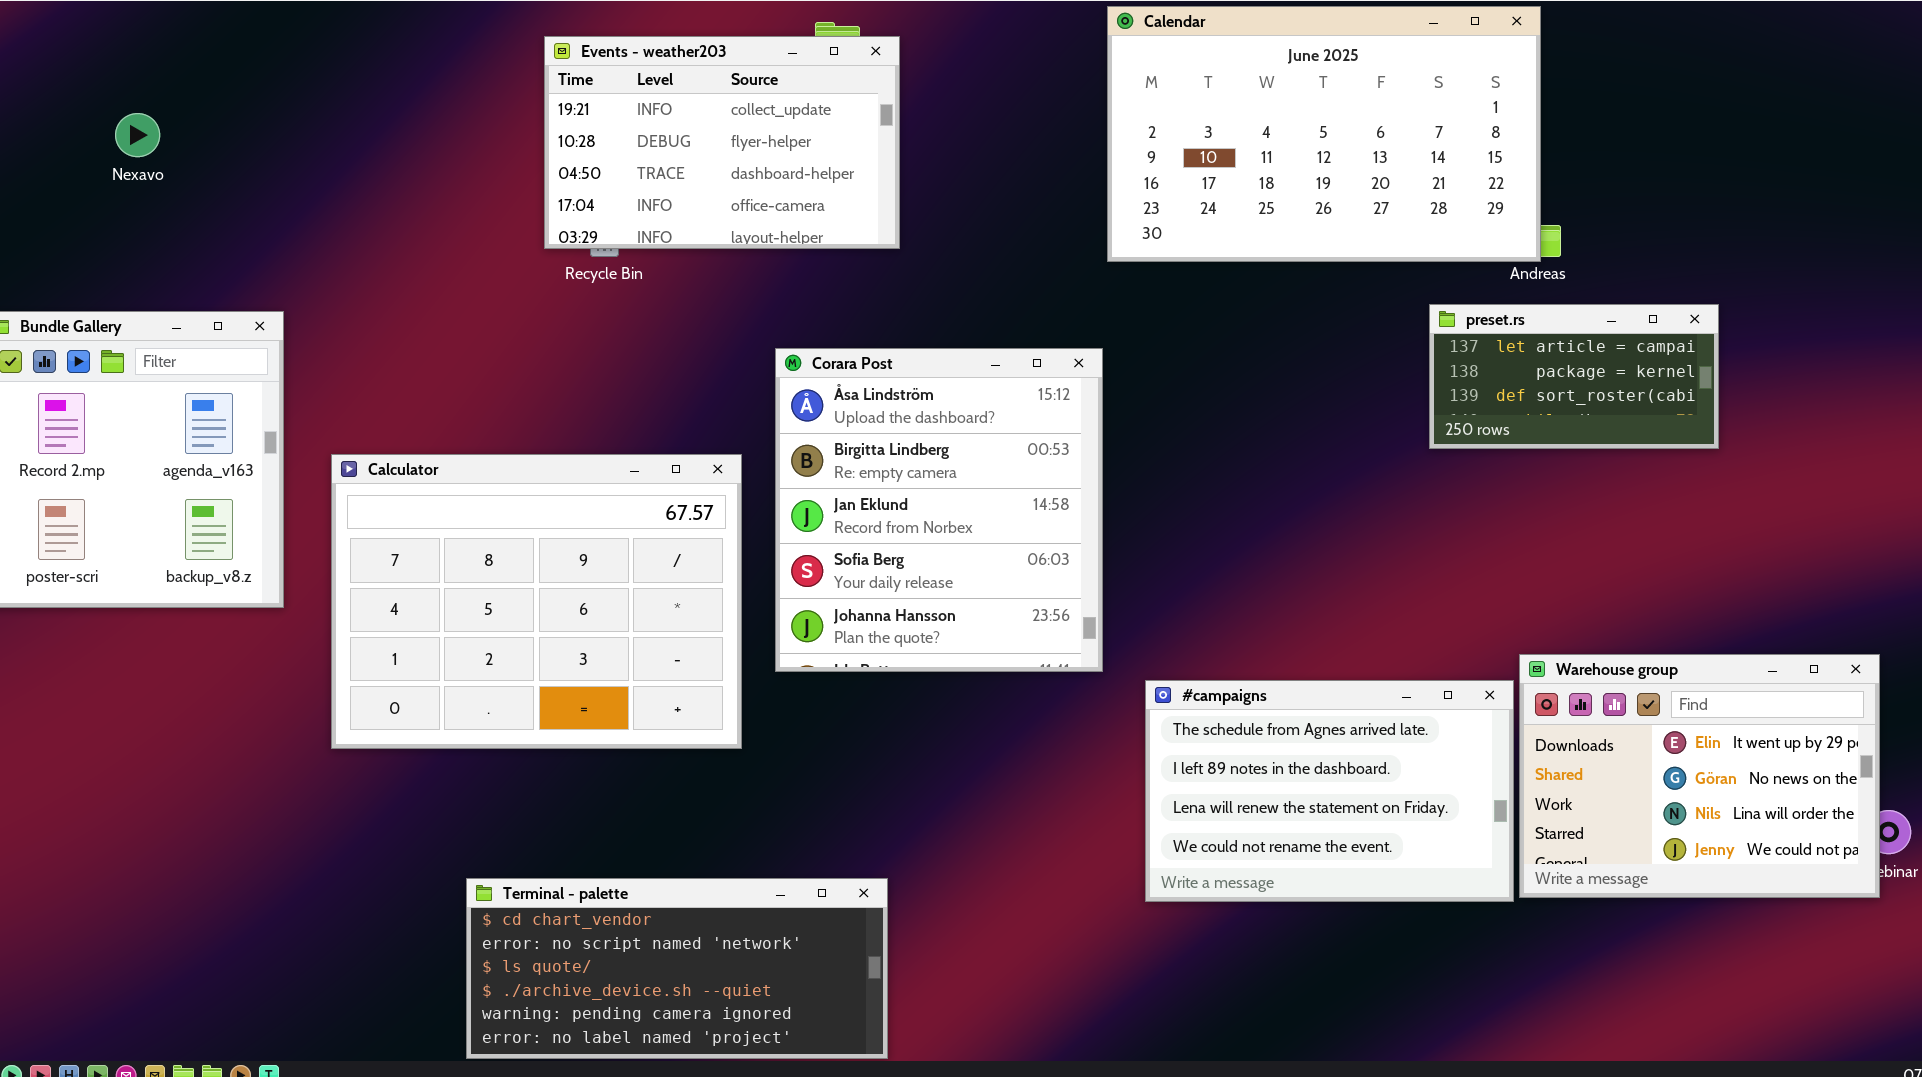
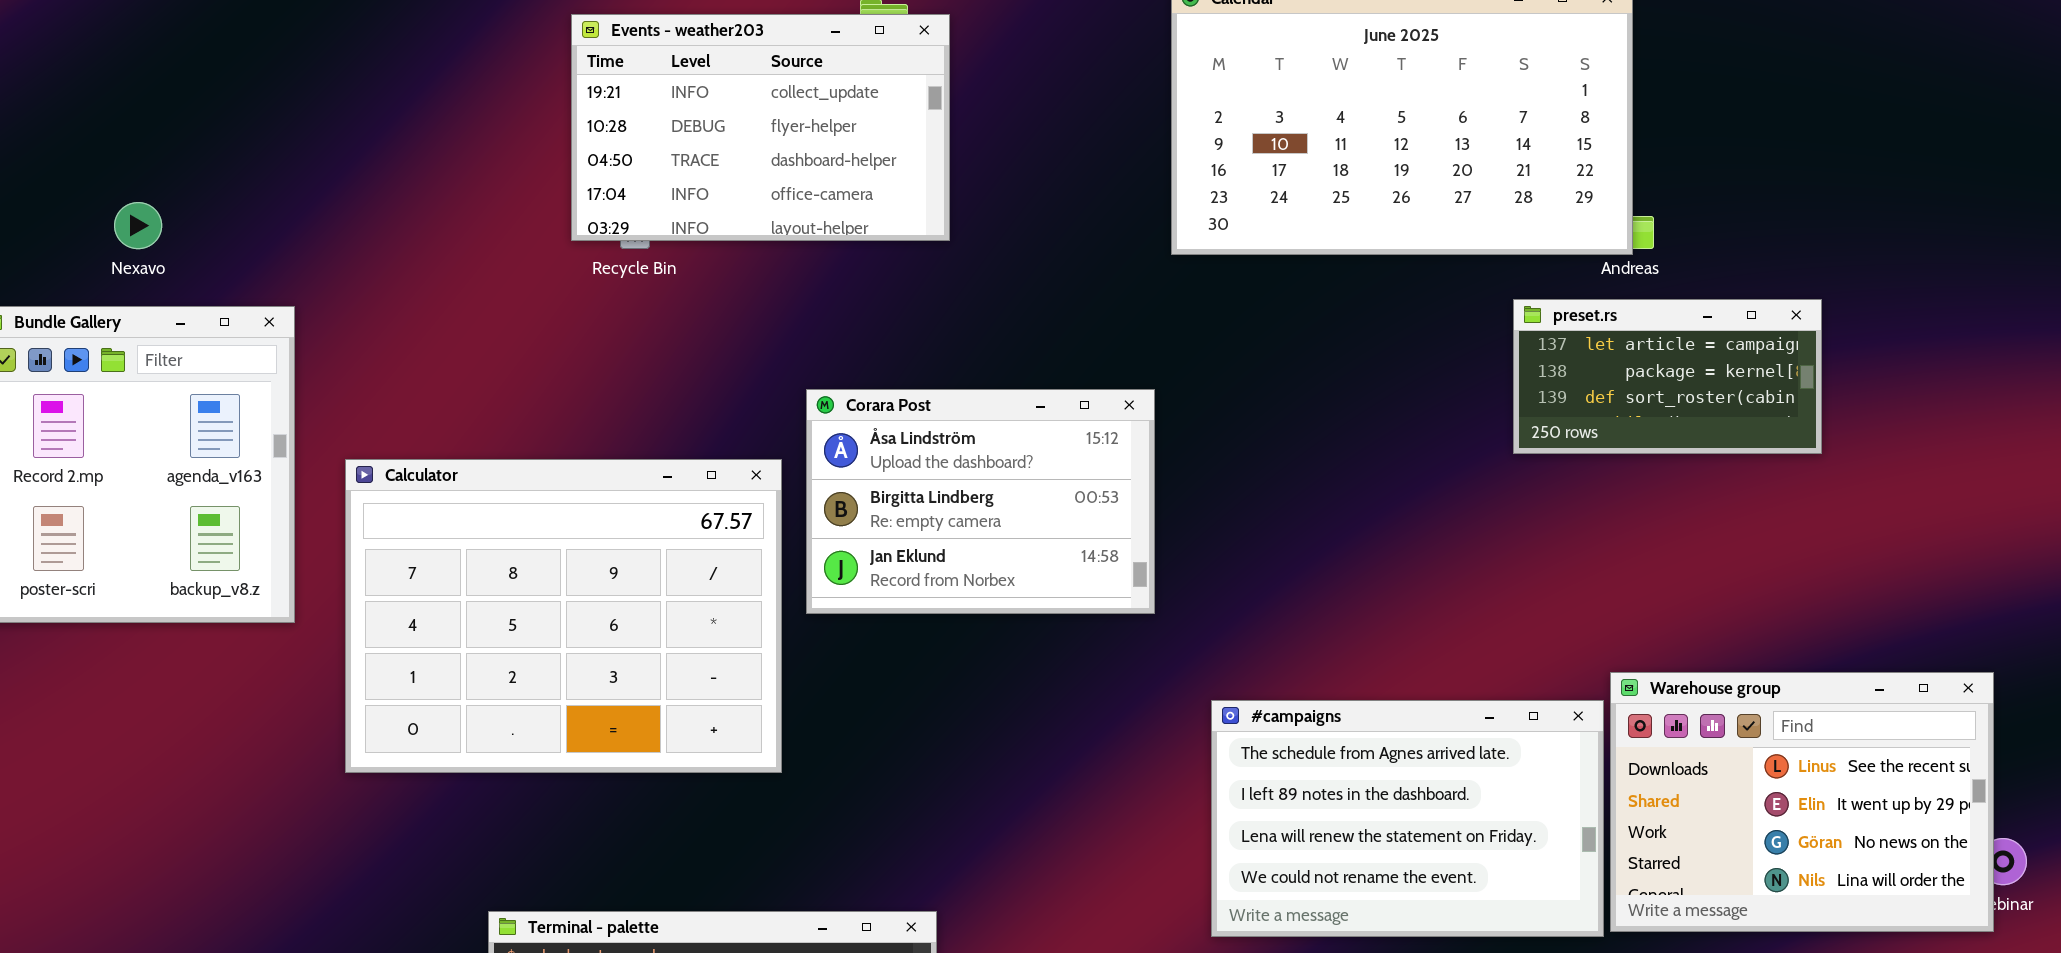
Nexavo: [115,113,160,157] -> [114,202,162,249], moved
Corara Post: [775,348,1103,672] -> [806,389,1155,614], moved, resized
Warehouse group: [1519,654,1880,898] -> [1610,672,1994,932], scrolled up 1 row

